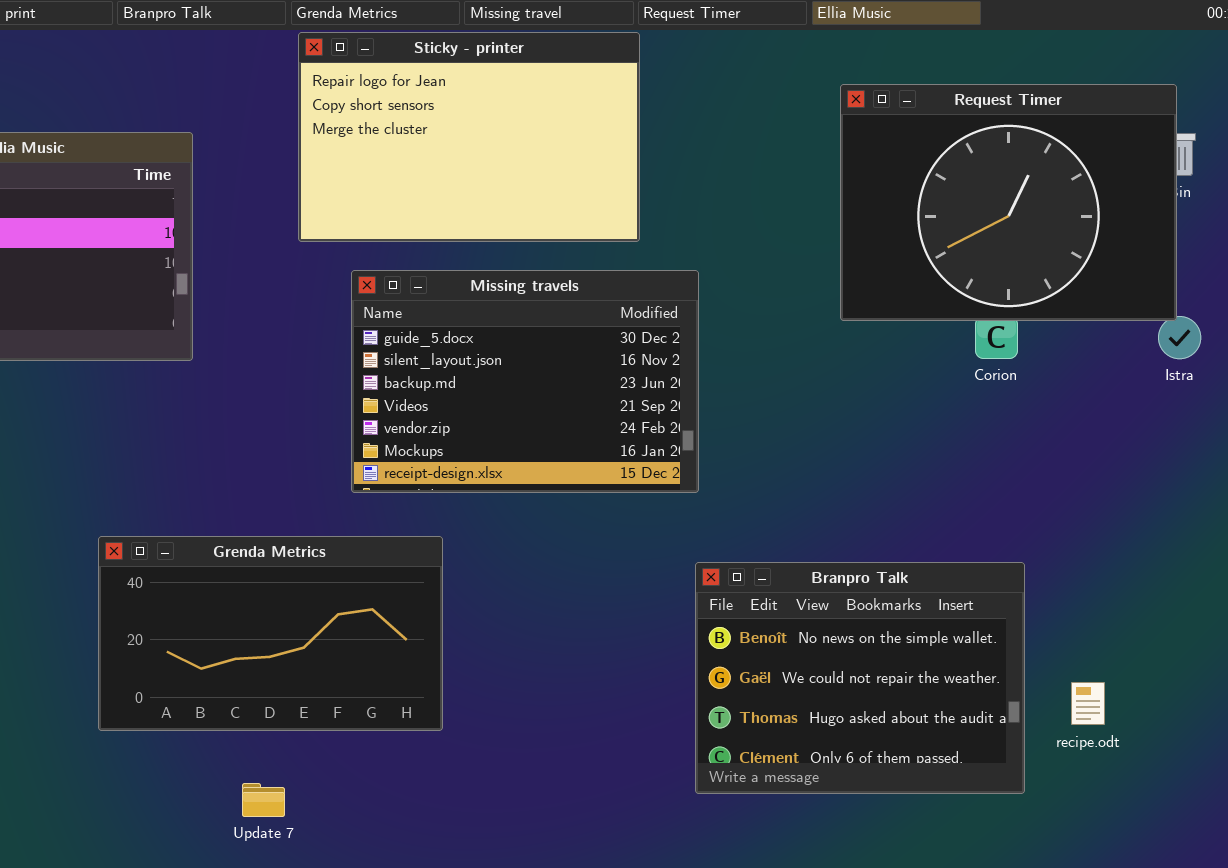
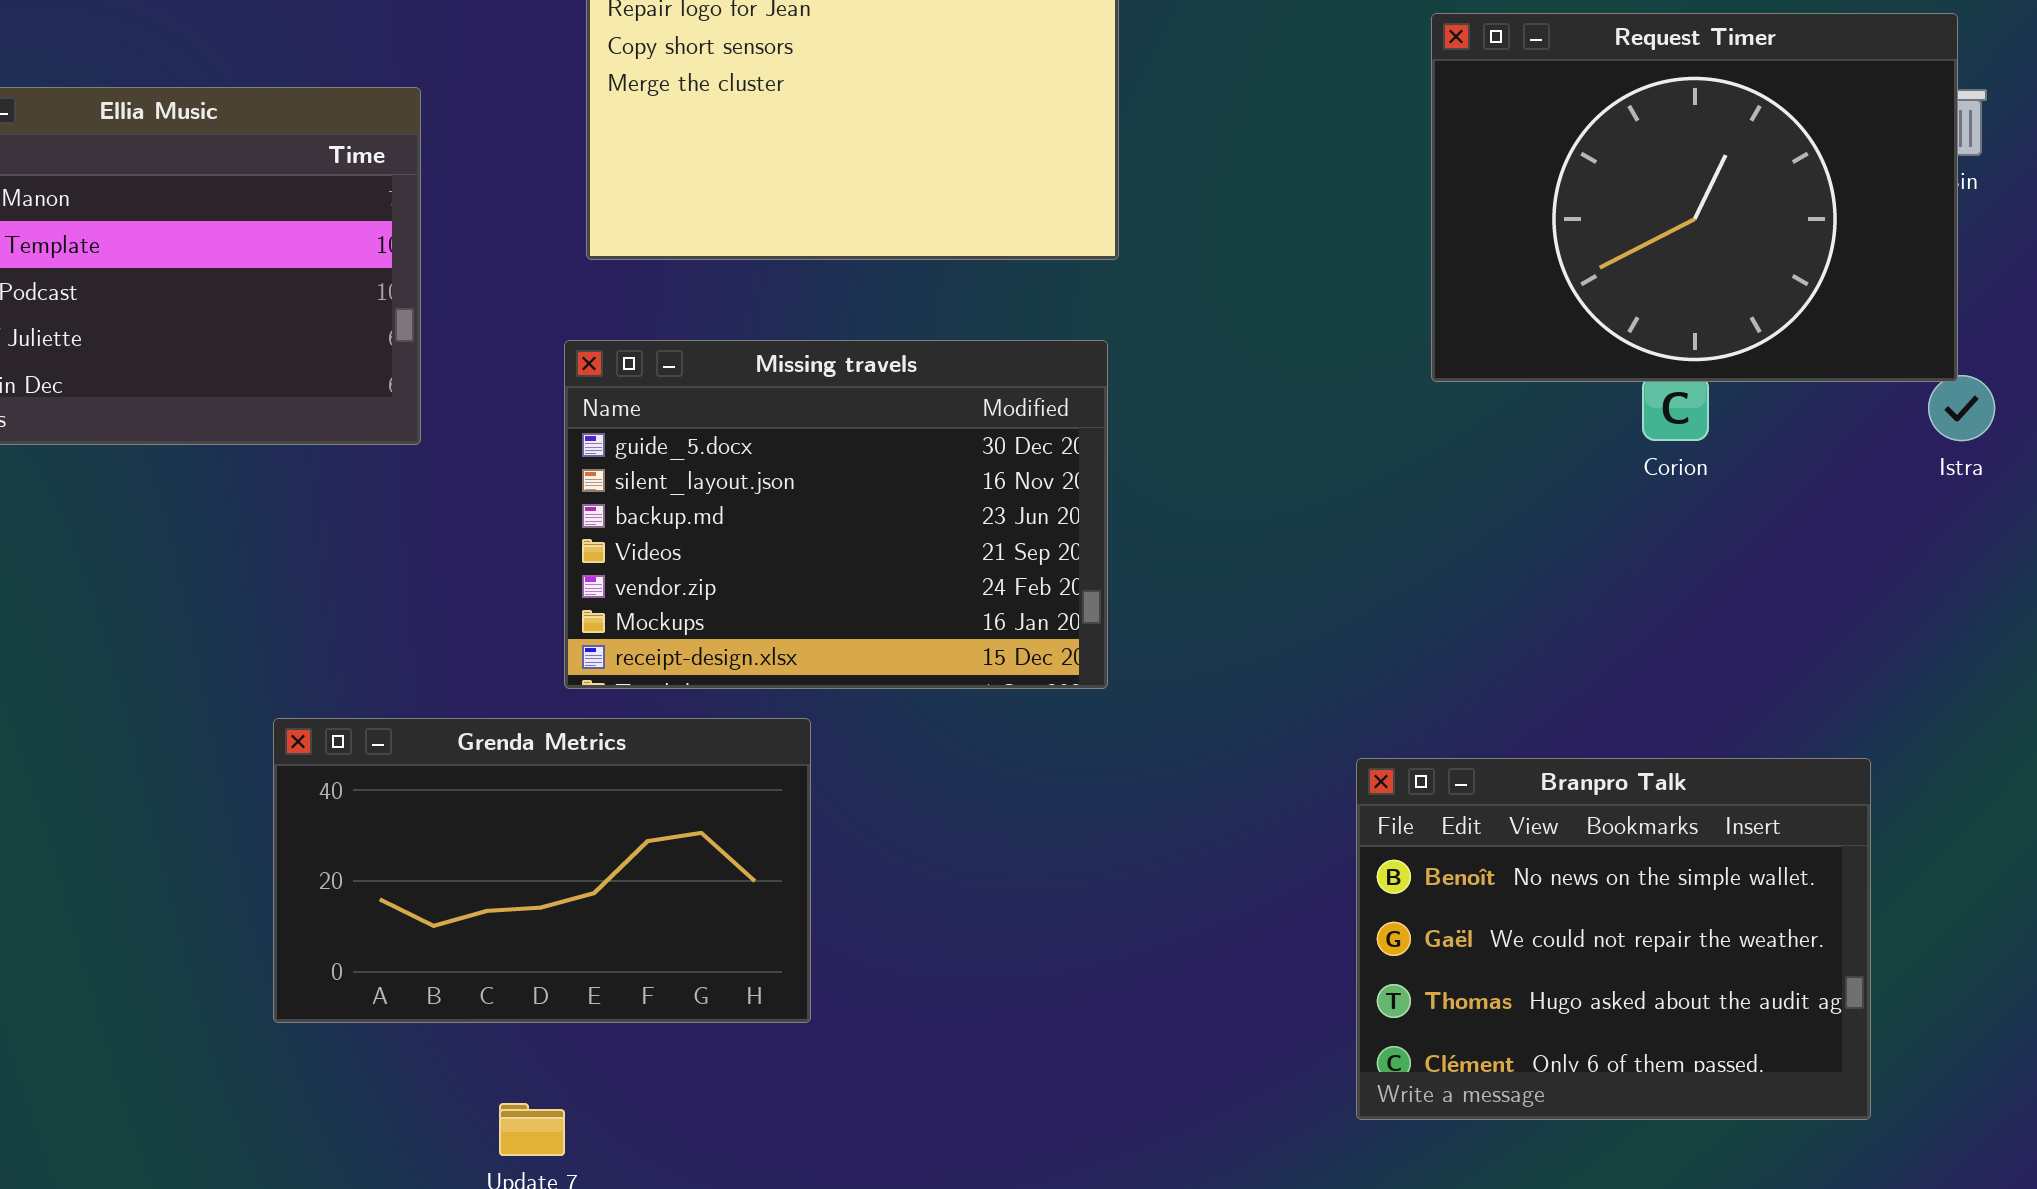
Missing travels: [351,270,699,493] -> [564,340,1108,689], moved
Branpro Talk: [695,562,1025,794] -> [1356,758,1871,1120], moved

